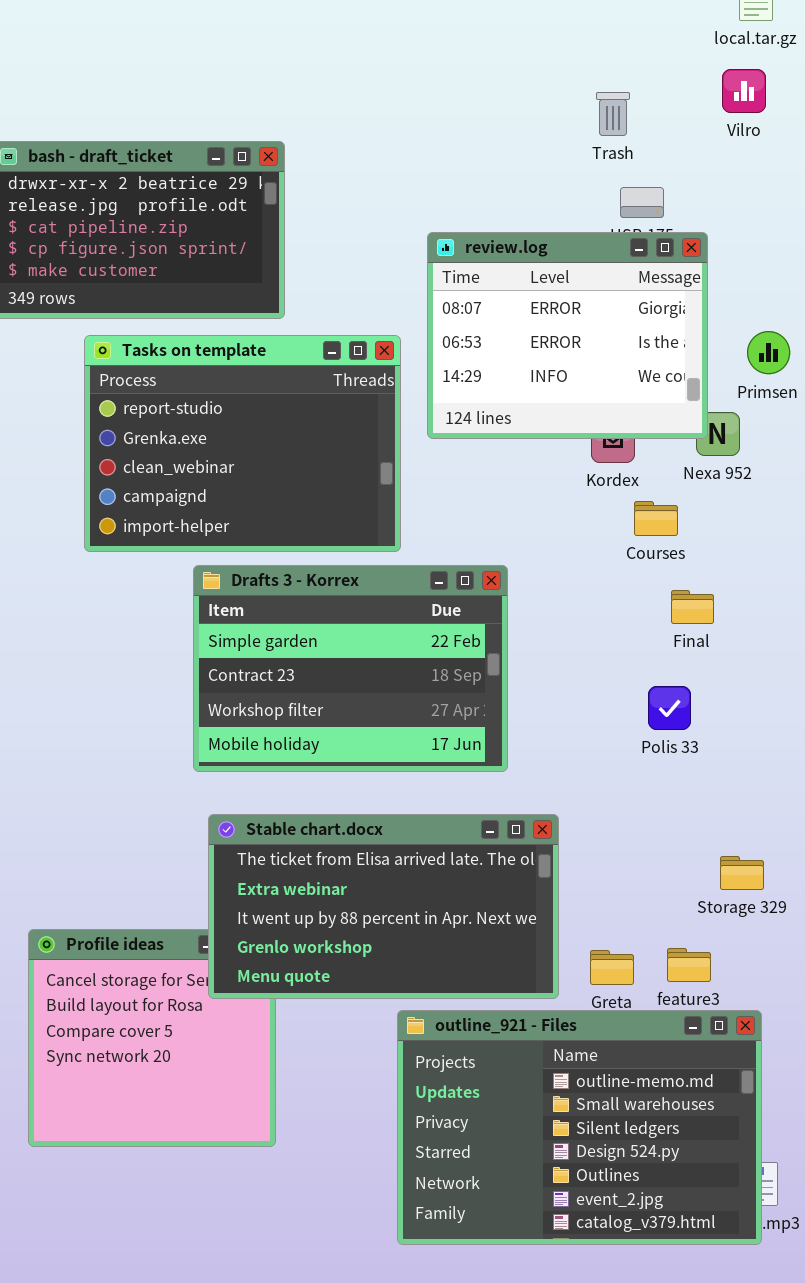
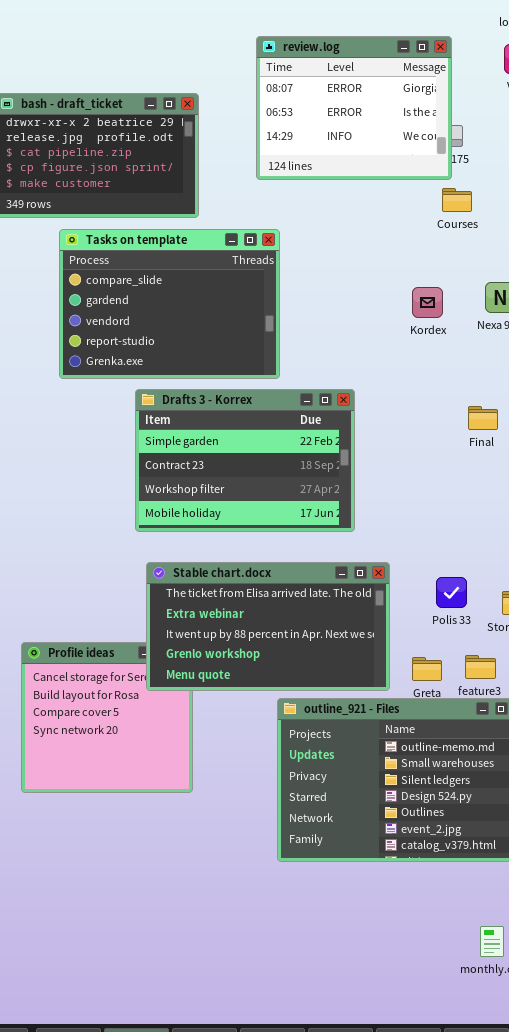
review.log: [427,232,708,439] -> [256,36,452,180], moved
Tasks on template: [84,335,401,552] -> [59,229,280,379], scrolled up 3 rows
Courses: [634,501,678,536] -> [442,188,472,212], moved
Polis 33: [648,686,691,730] -> [436,577,467,608], moved

